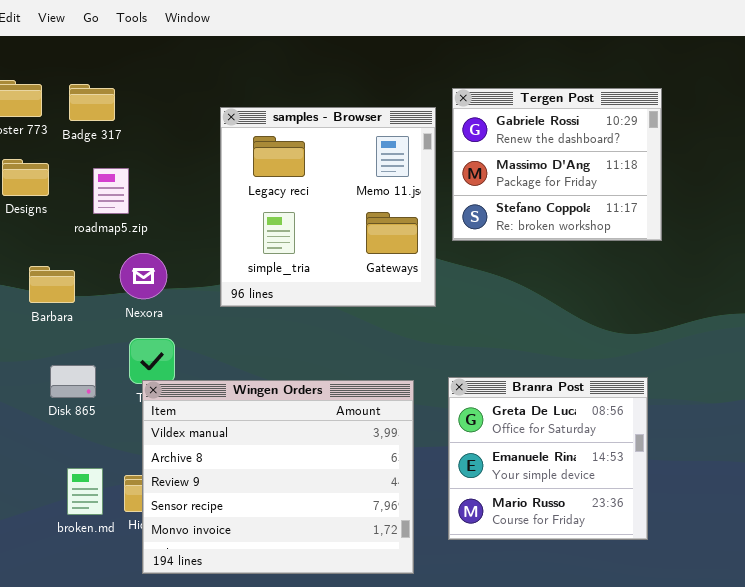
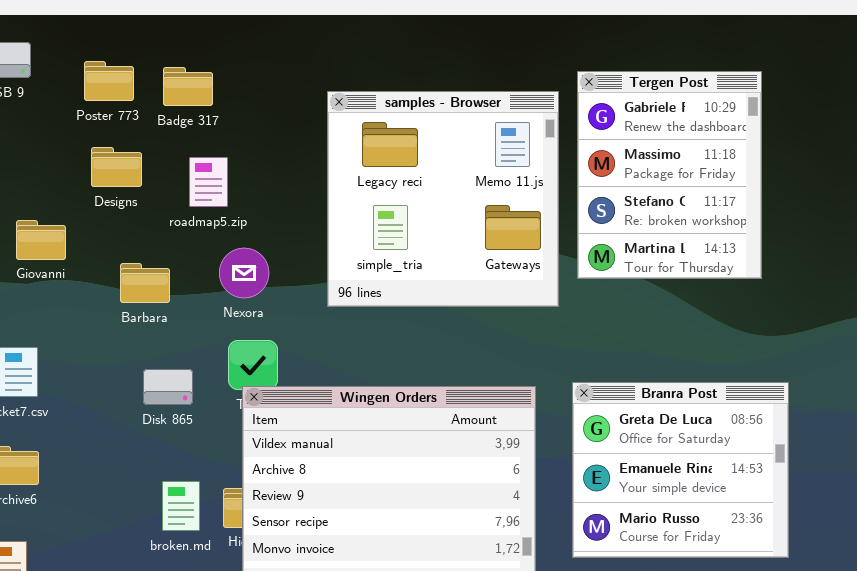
Tergen Post: [452,88,662,241] -> [577,71,762,279], resized

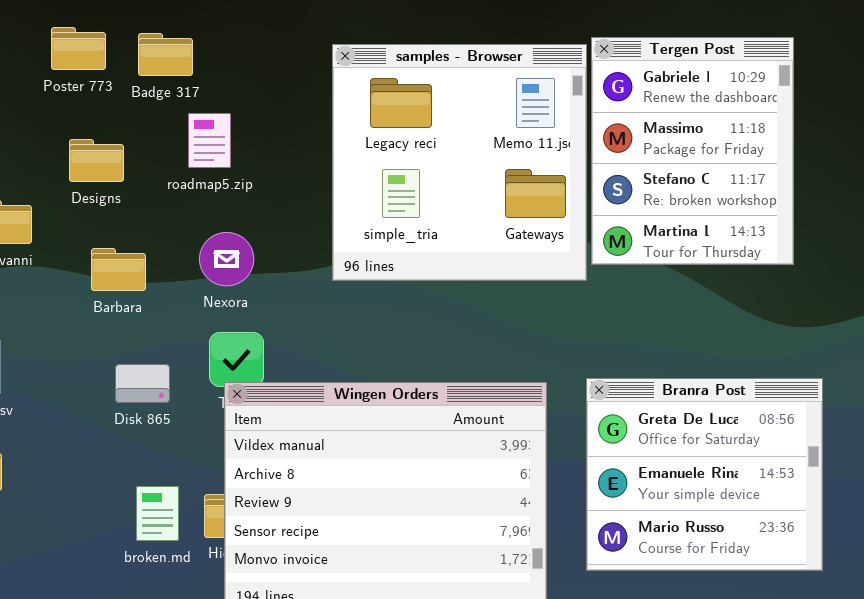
samples - Browser: [327,91,559,307] -> [332,44,587,281], moved
Designs: [91,147,142,187] -> [69,139,124,182], moved
roadmap5.zip: [189,157,228,207] -> [188,113,231,168], moved

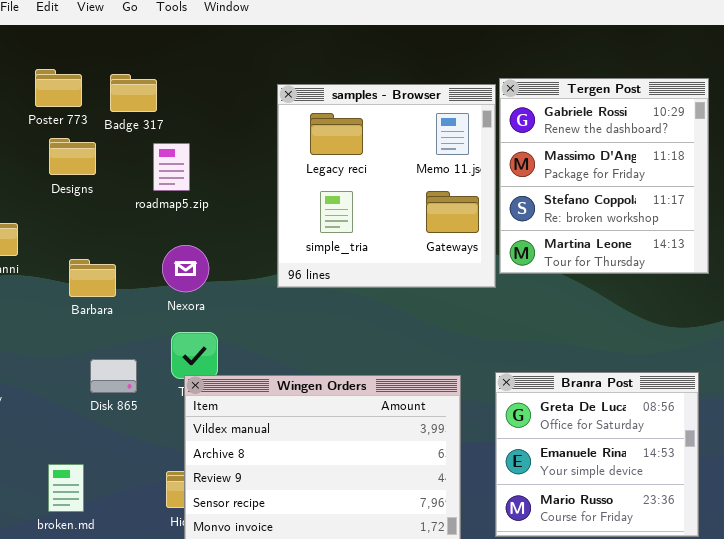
Tergen Post: [591,37,794,265] -> [499,78,709,274], resized
Designs: [69,139,124,182] -> [49,138,96,175], moved
broken.md: [136,486,179,541] -> [48,464,84,512], moved

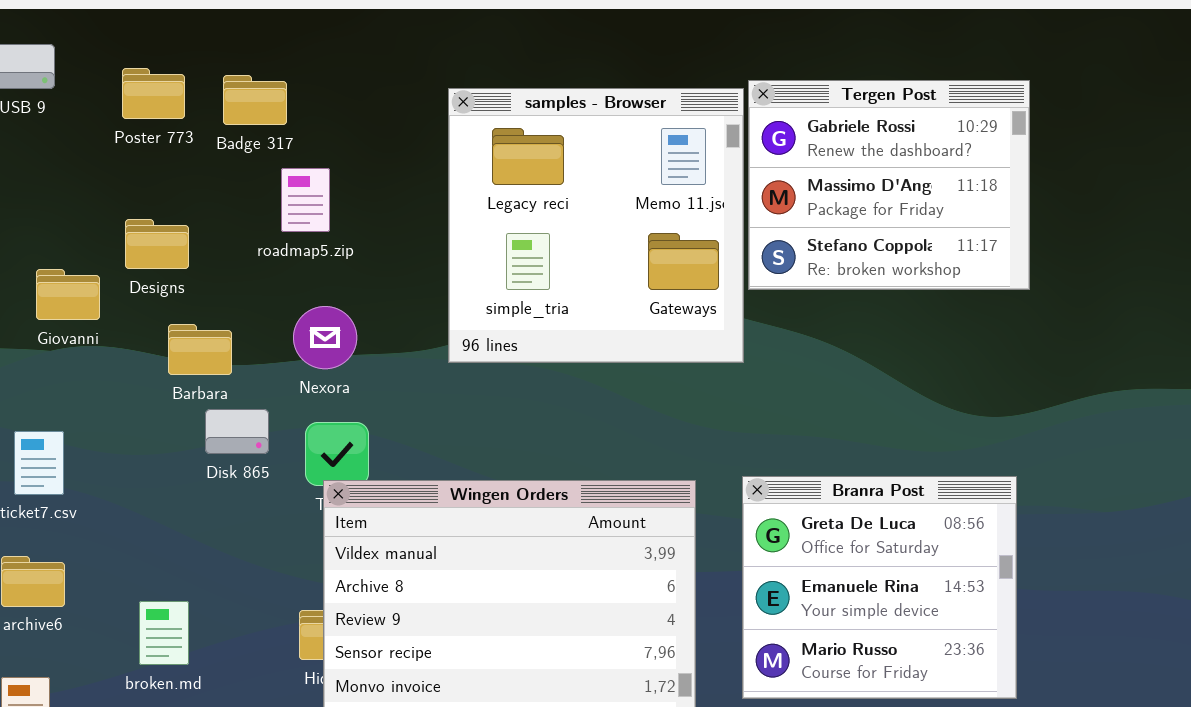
Tergen Post: [499,78,709,274] -> [748,80,1030,290], resized
Designs: [49,138,96,175] -> [125,219,189,269], moved
Disk 865: [90,359,137,393] -> [205,409,269,454], moved

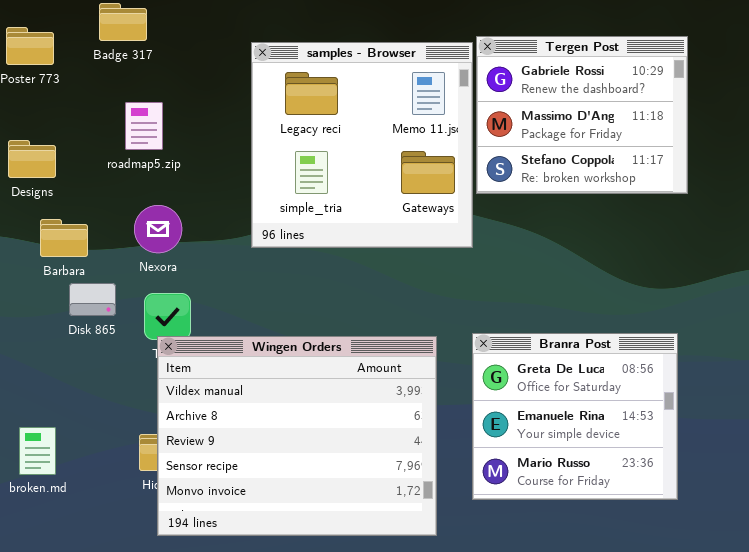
Badge 317: [223,75,287,125] -> [99,3,147,41], moved

